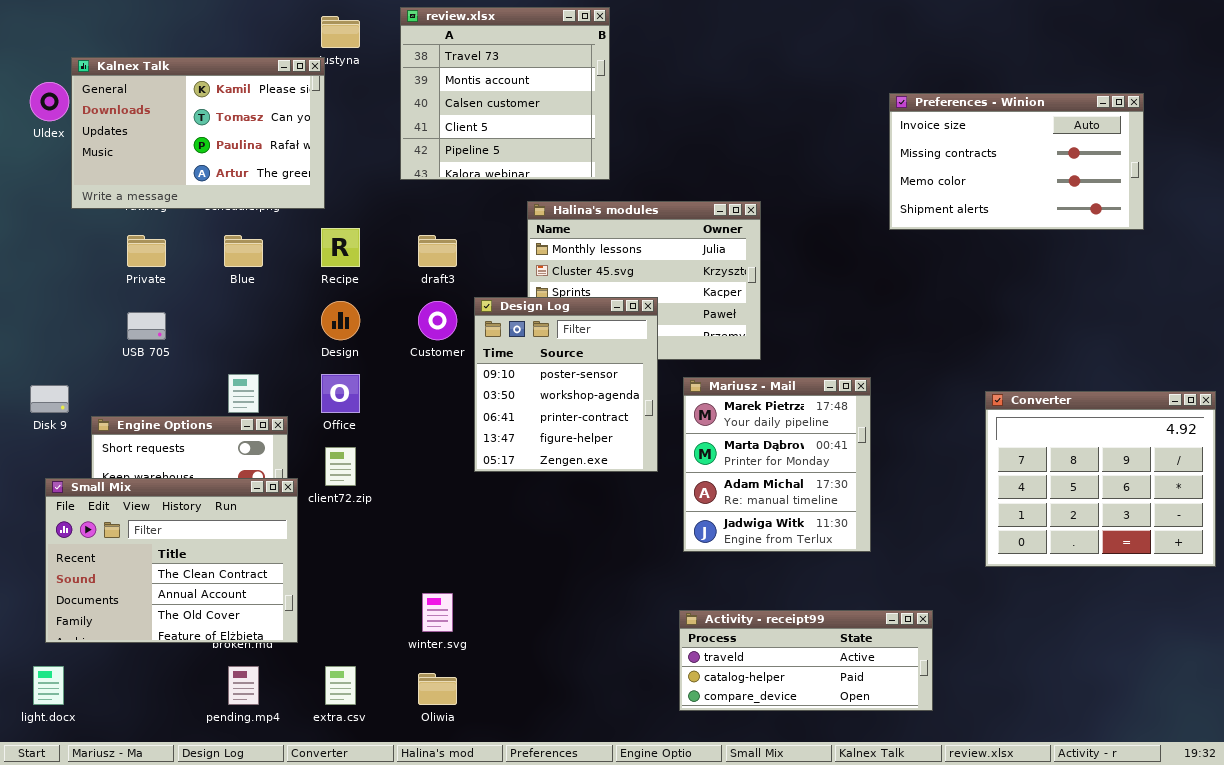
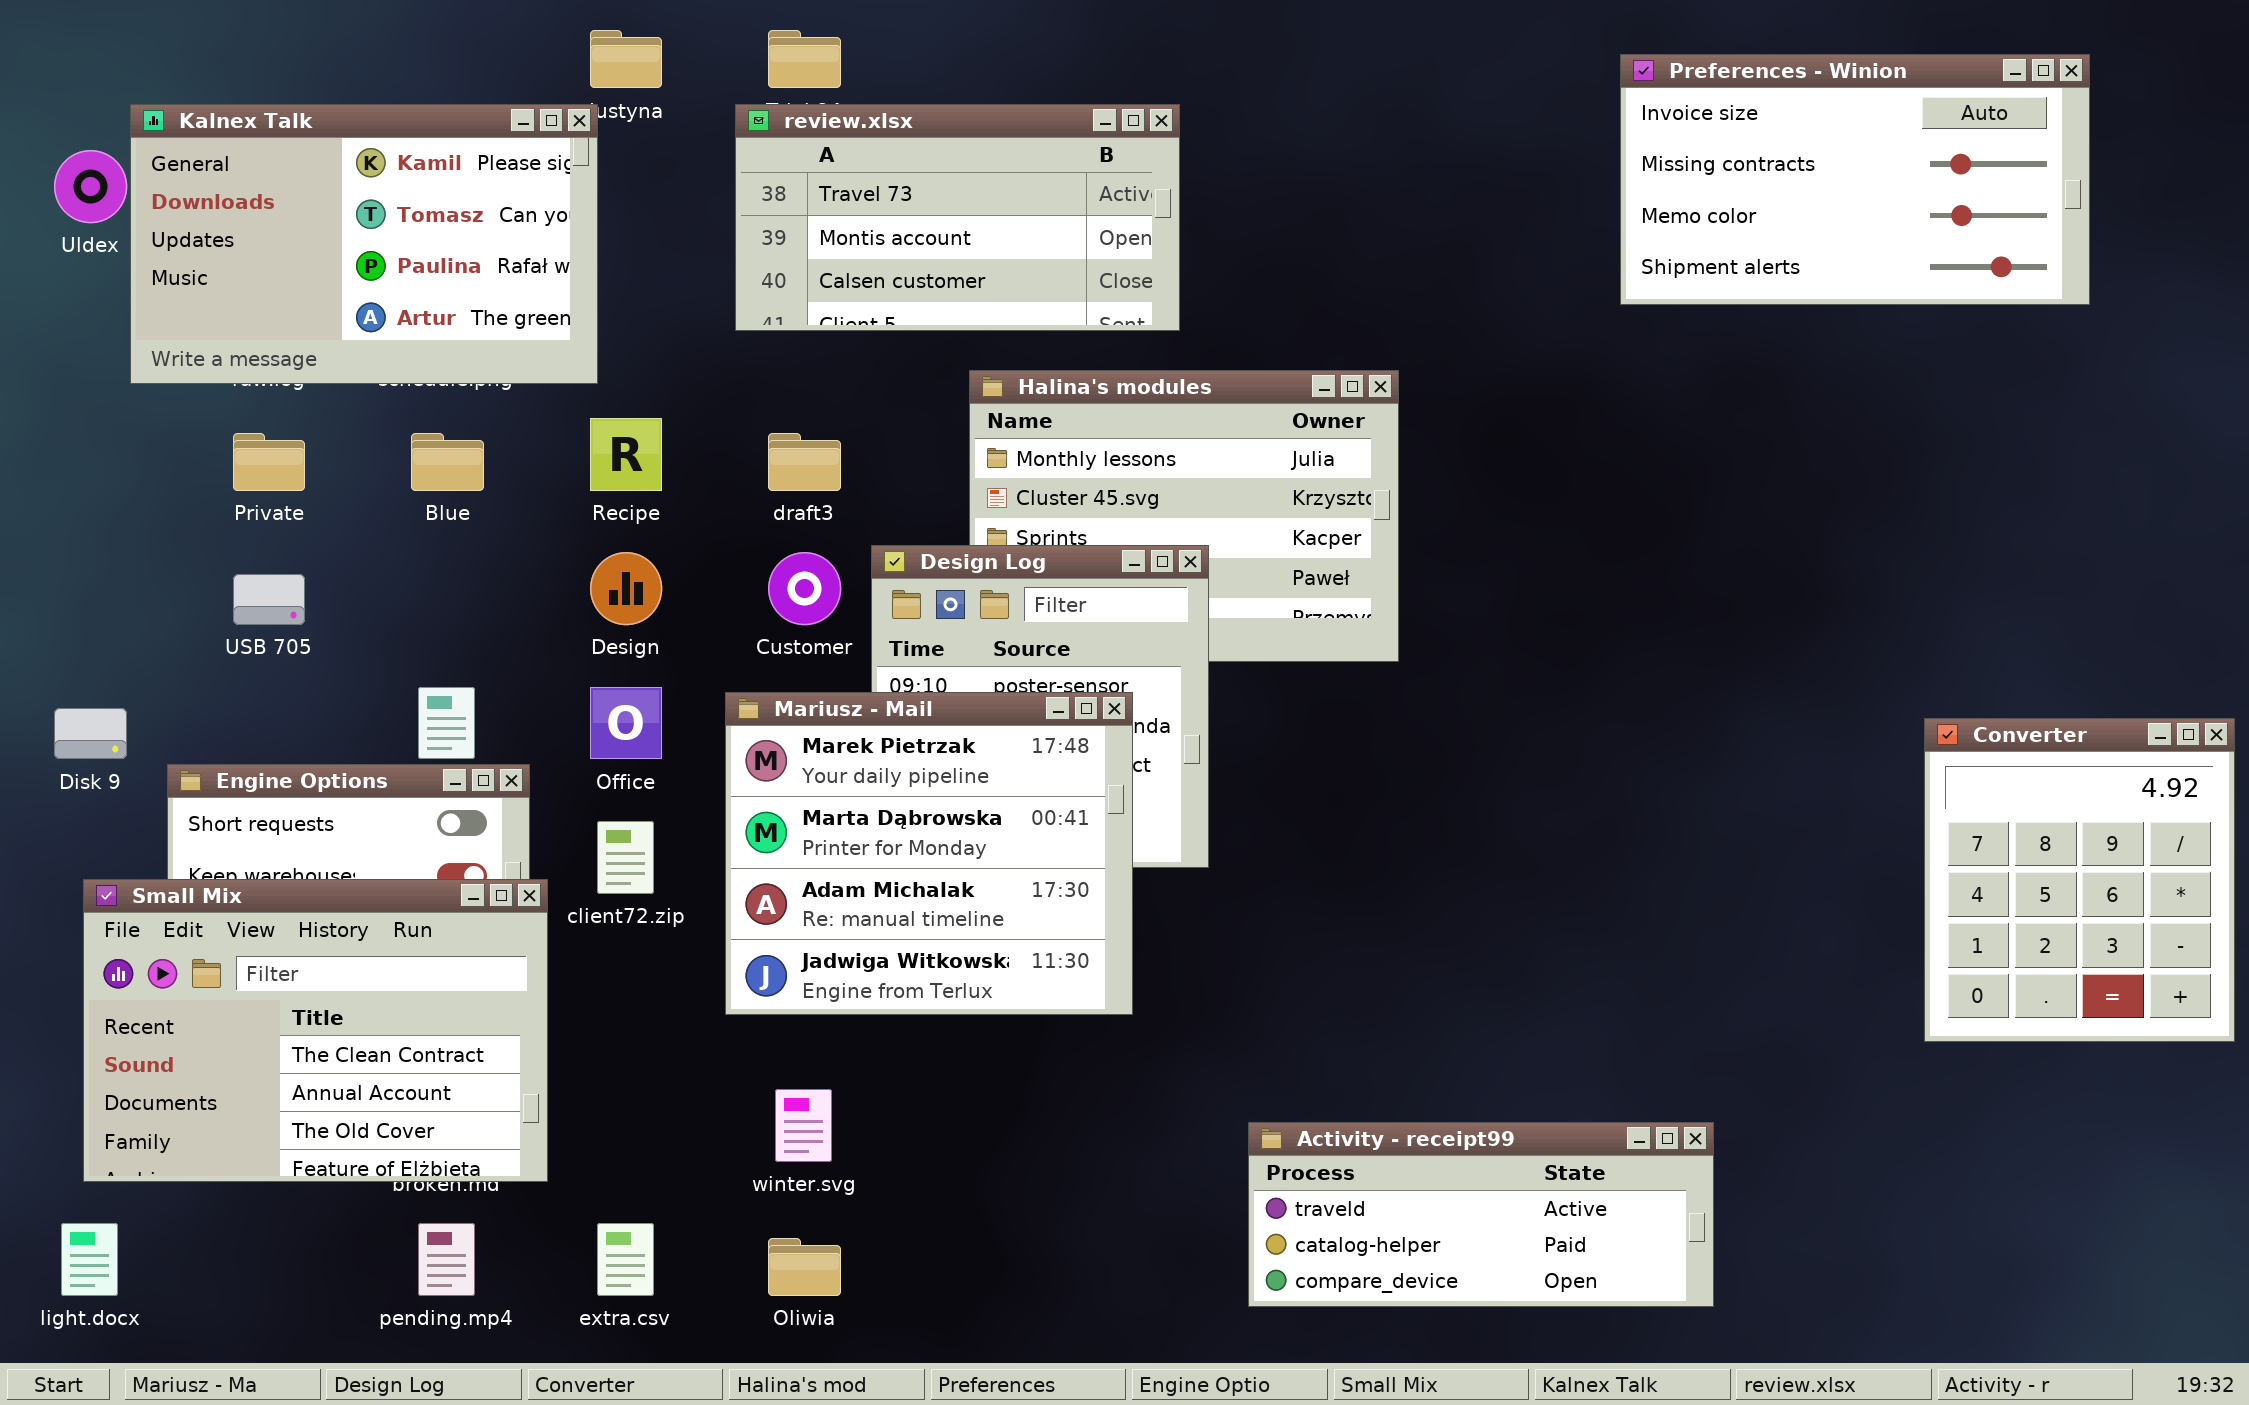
review.xlsx: [400,7,610,180] -> [735,104,1180,331], resized
Preferences - Winion: [889,93,1144,230] -> [1620,54,2090,305], moved
Mariusz - Mail: [683,377,871,552] -> [725,692,1133,1015], moved, resized
Converter: [985,391,1216,567] -> [1924,718,2235,1042], resized

